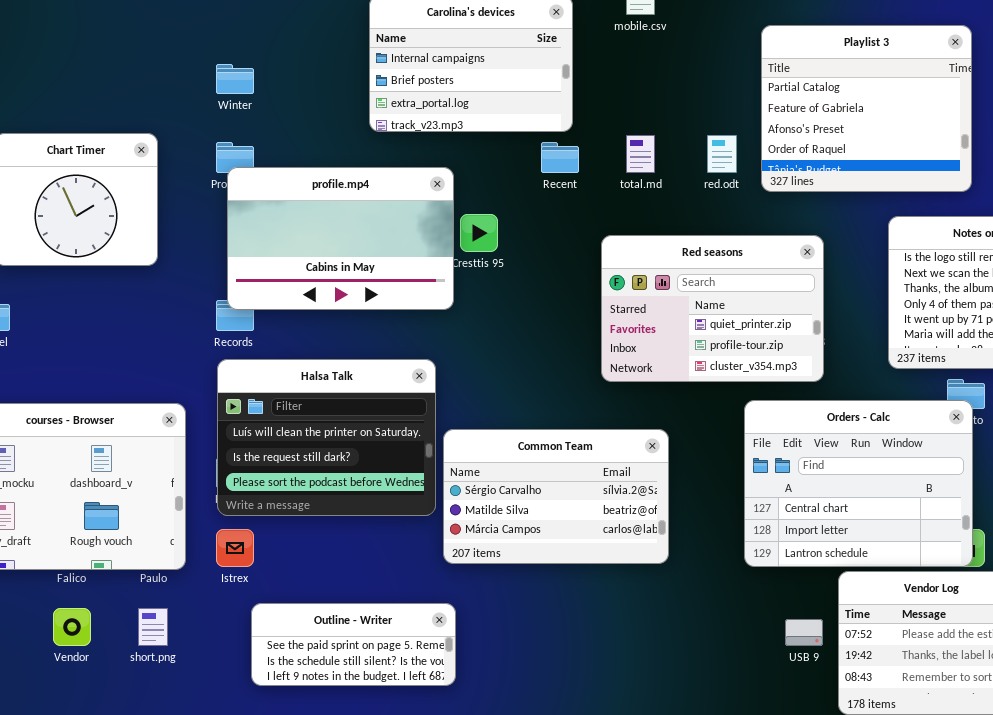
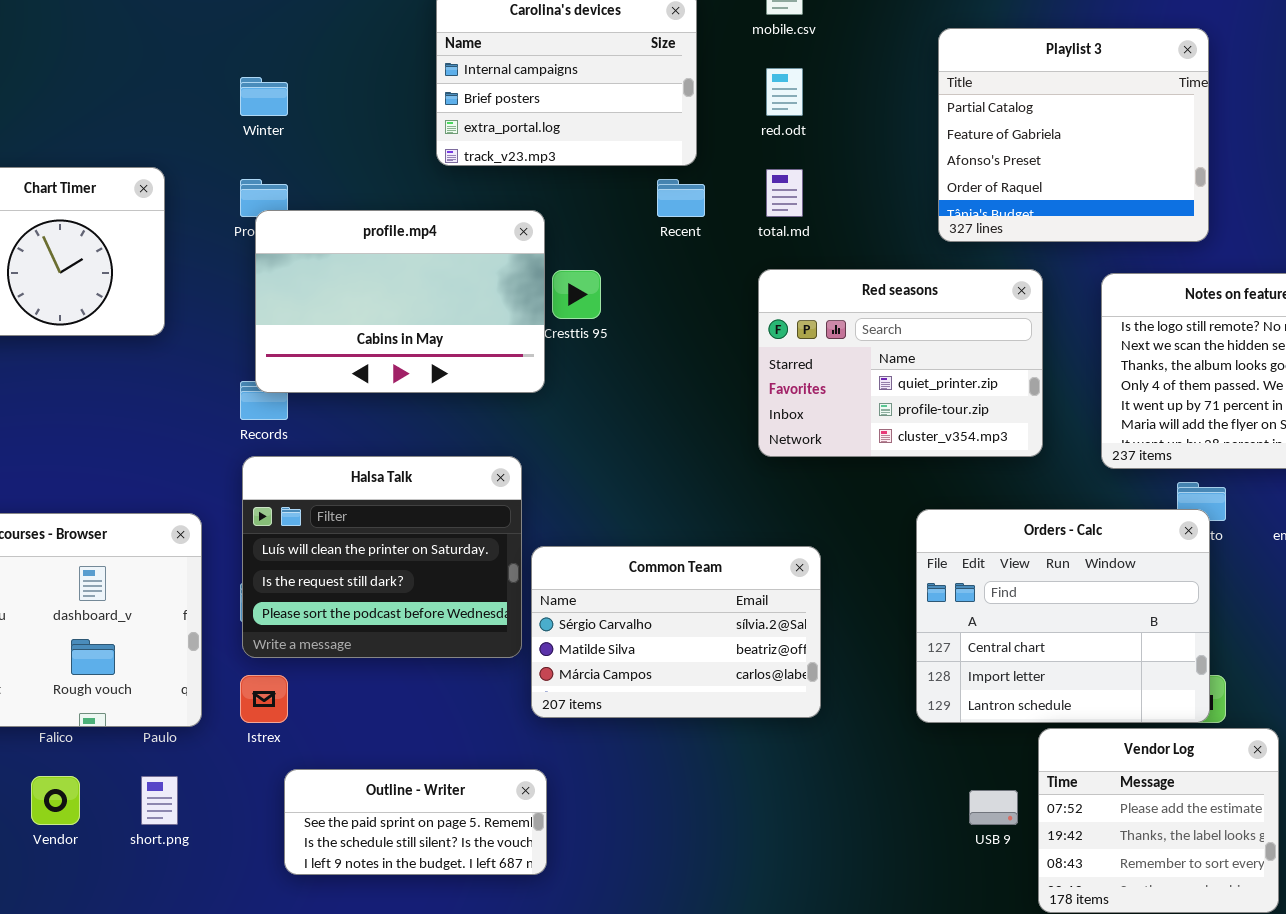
red.odt: [707,135,737,173] -> [766,68,803,116], moved
Red seasons: [601,235,824,382] -> [758,269,1043,457], moved

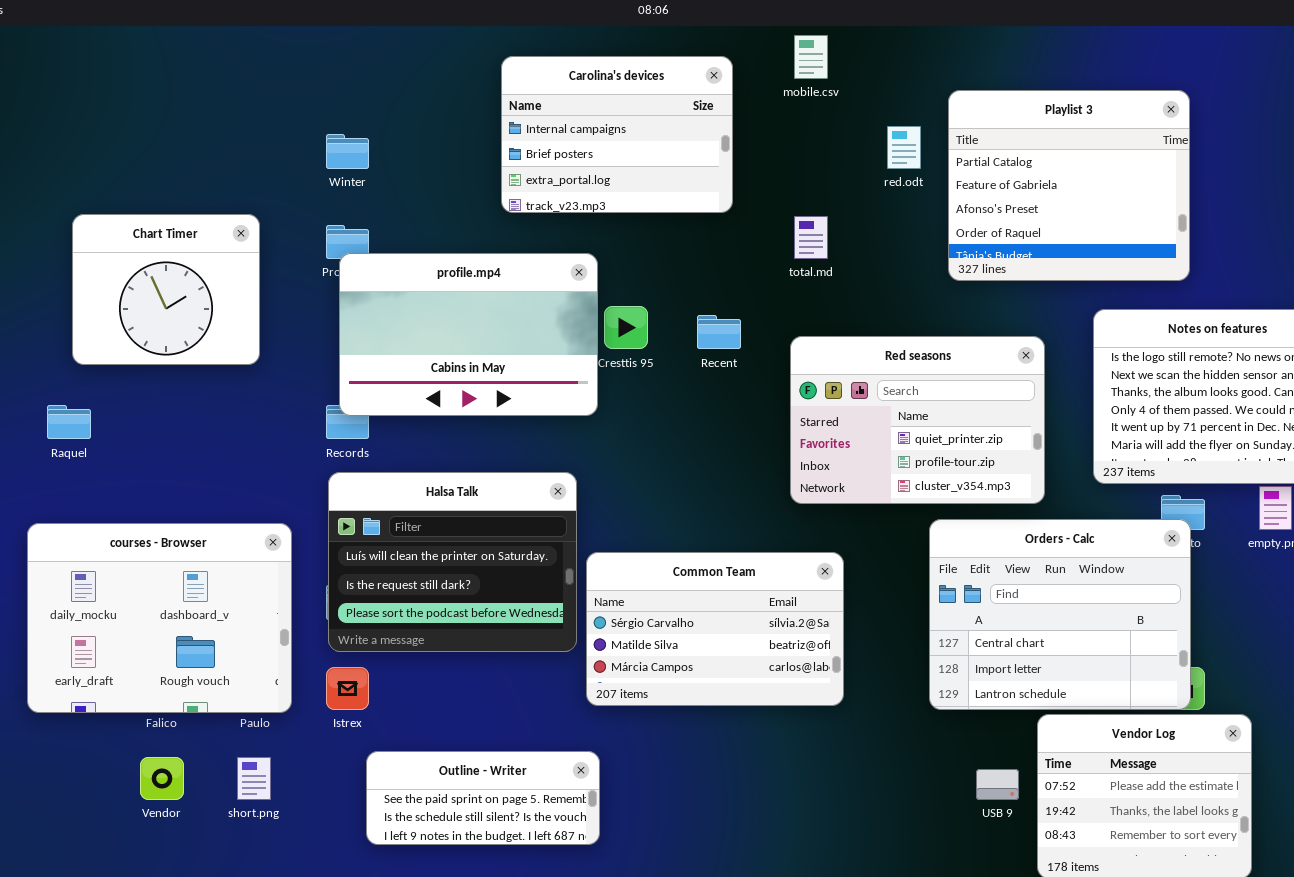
red.odt: [766,68,803,116] -> [887,126,921,169], moved
Recent: [657,179,705,217] -> [697,315,741,349], moved
Red seasons: [758,269,1043,457] -> [790,336,1045,504], moved

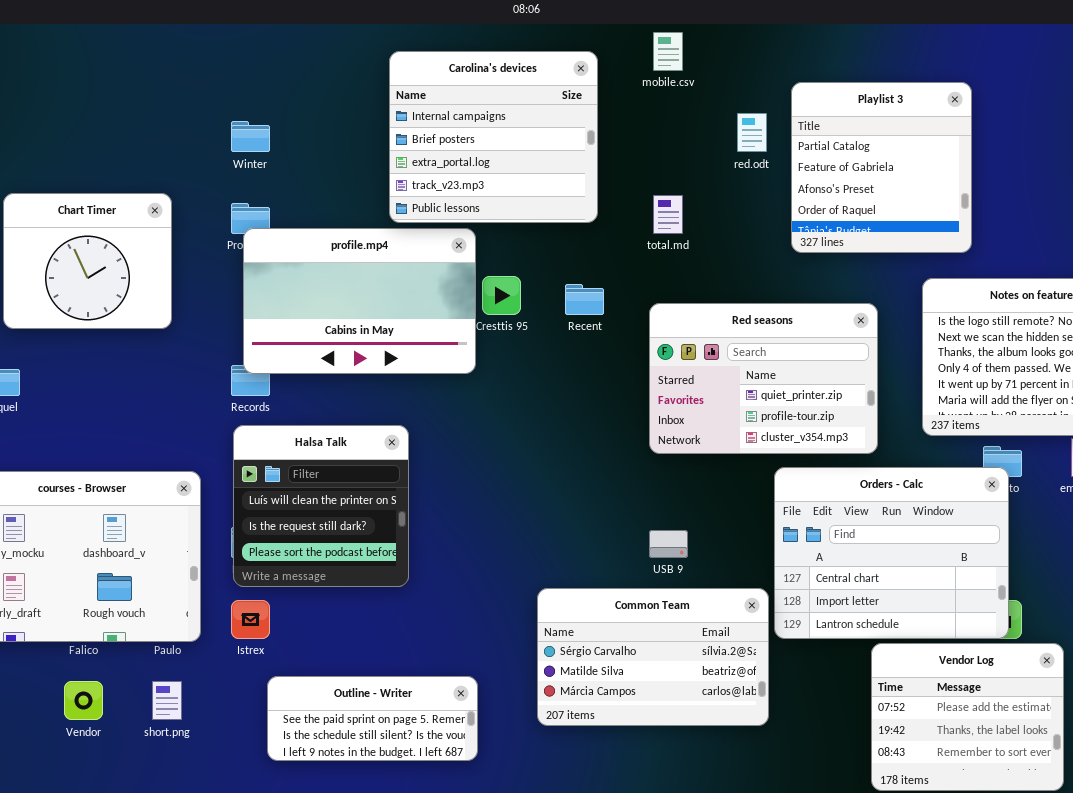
Carolina's devices: [501,56,733,213] -> [389,51,598,223], resized
Playlist 3: [948,90,1190,281] -> [791,82,972,253], resized
Halsa Talk: [328,472,577,652] -> [233,425,409,587], resized
Common Team: [586,552,844,706] -> [537,588,769,726], moved
USB 9: [976,769,1019,800] -> [649,530,688,558], moved

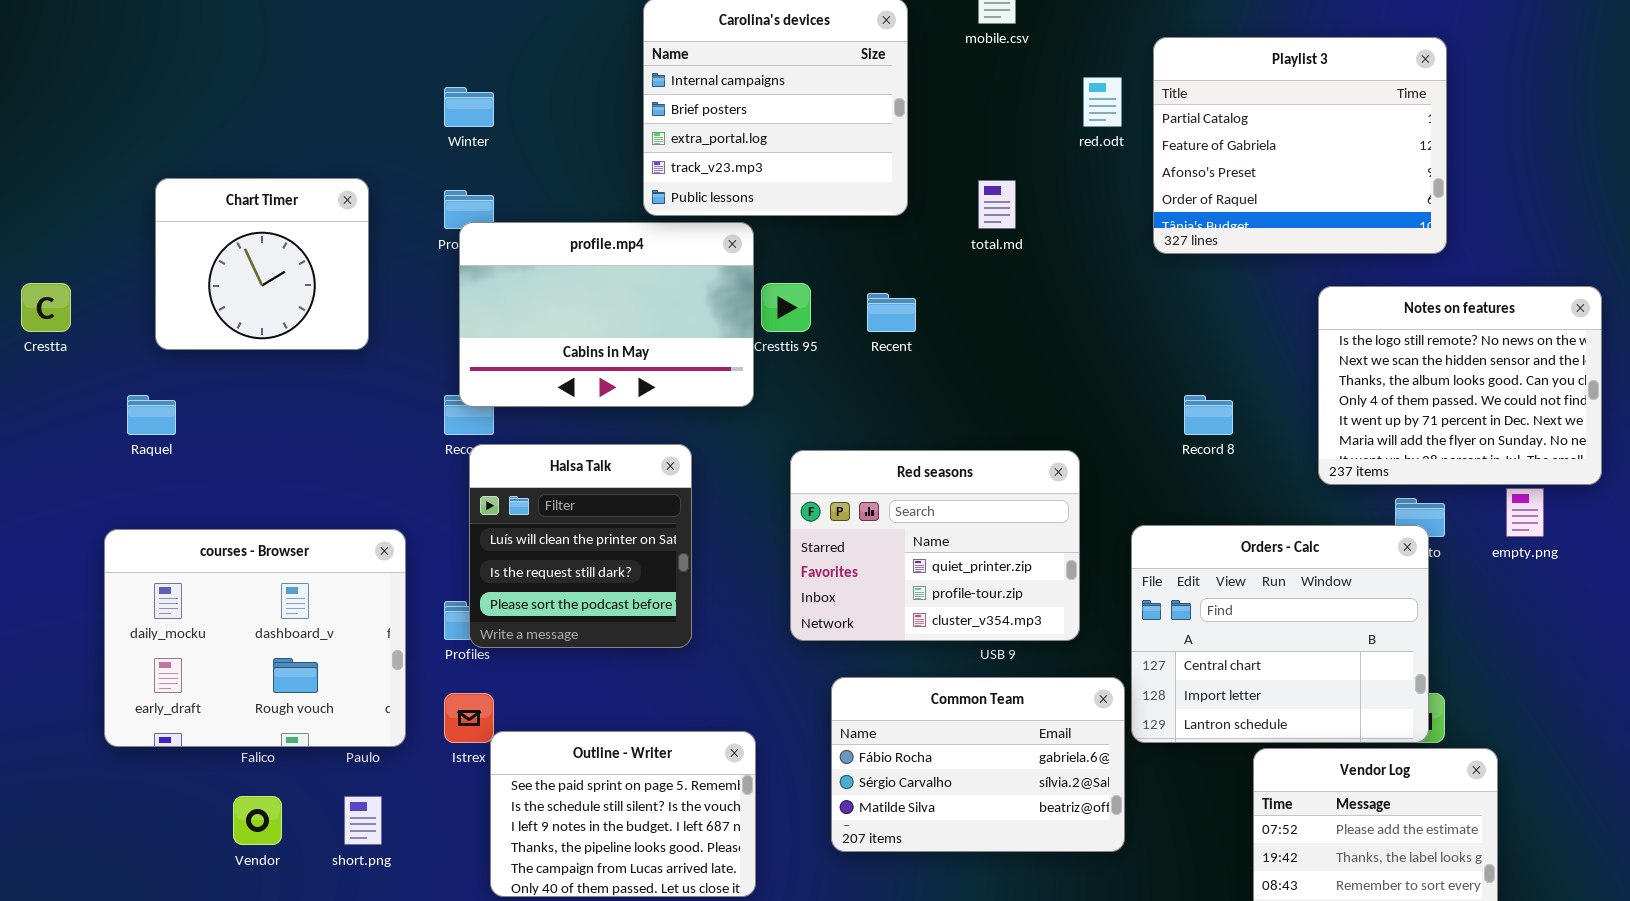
Playlist 3: [791,82,972,253] -> [1153,37,1447,254], resized
Red seasons: [649,303,878,454] -> [790,450,1080,641], moved
Halsa Talk: [233,425,409,587] -> [469,444,692,648], moved
Common Team: [537,588,769,726] -> [831,677,1125,852], scrolled up 1 row
Outline - Writer: [267,676,478,761] -> [490,731,756,897], resized

